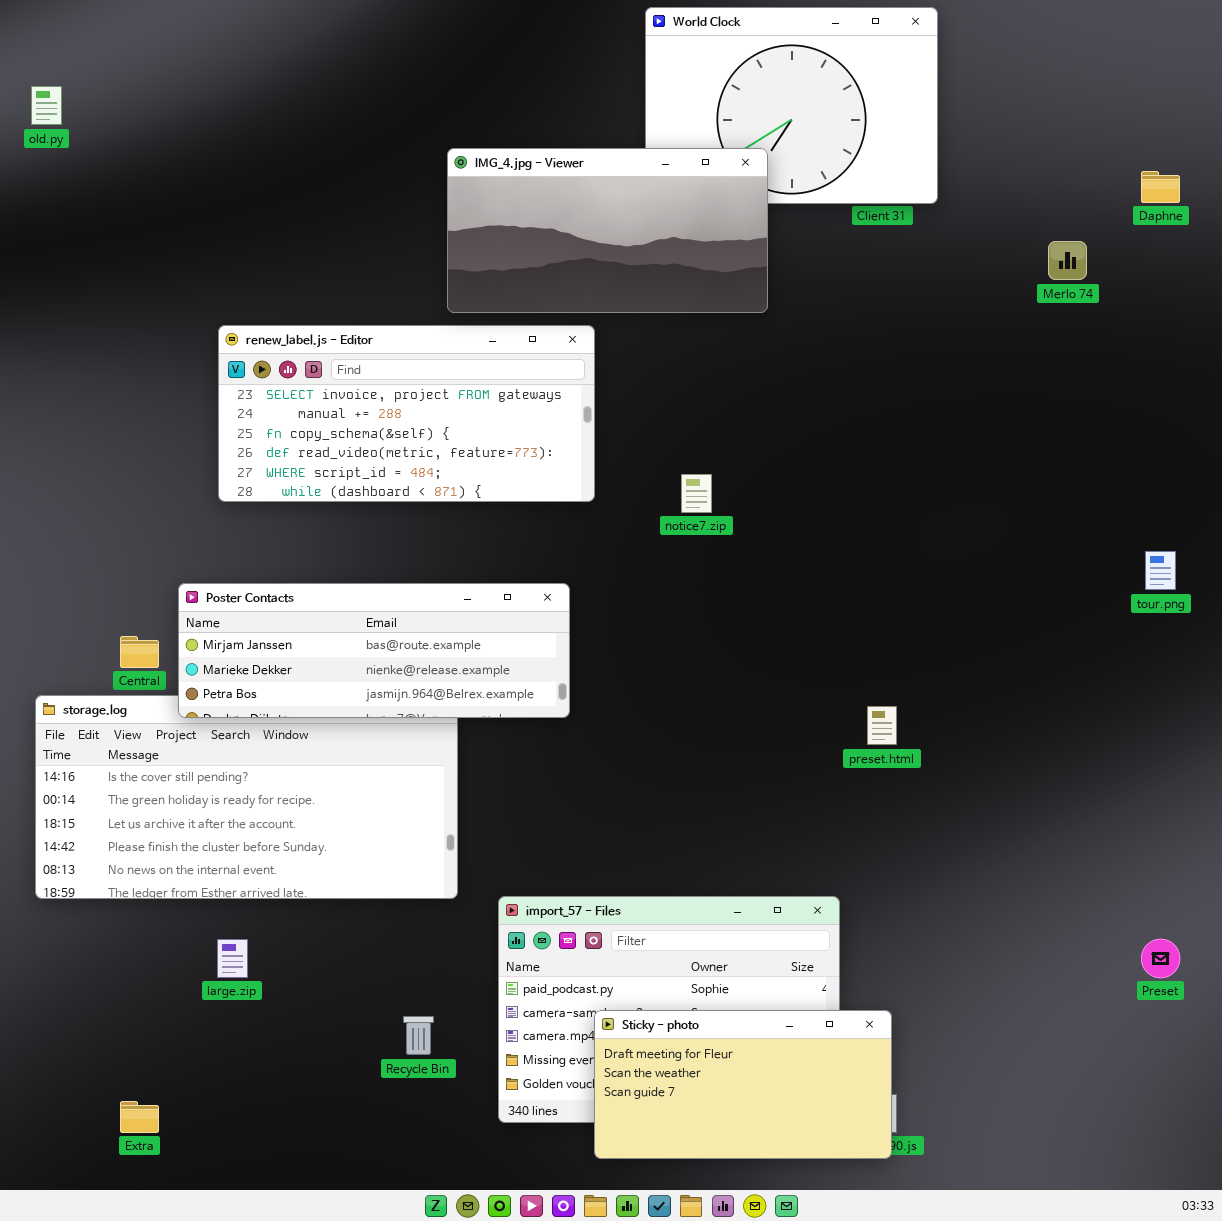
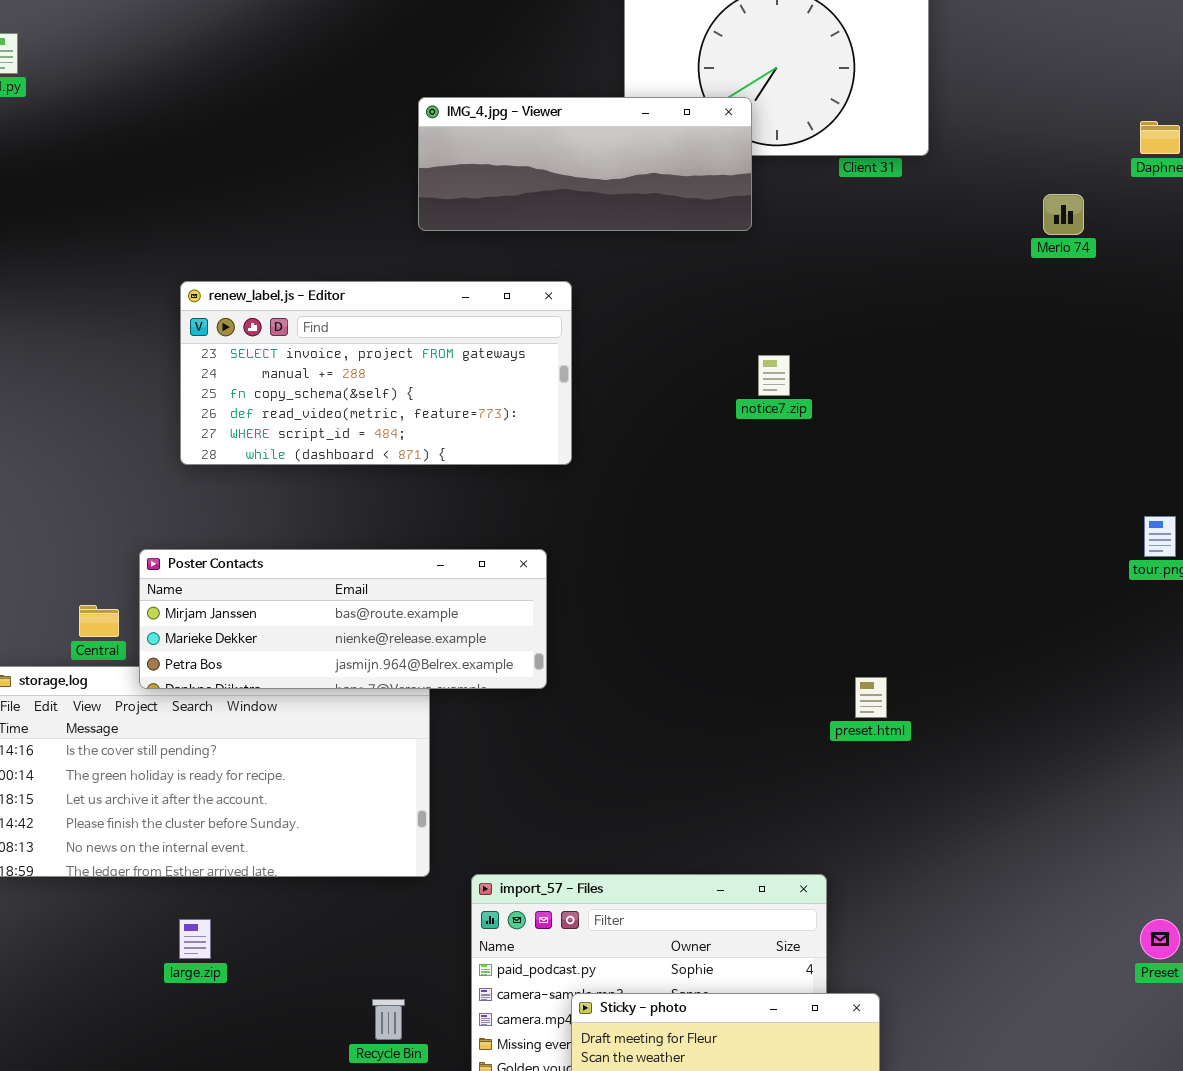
IMG_4.jpg - Viewer: [447,148,768,313] -> [418,97,752,231], resized
notice7.zip: [681,474,712,513] -> [758,355,790,396], moved

